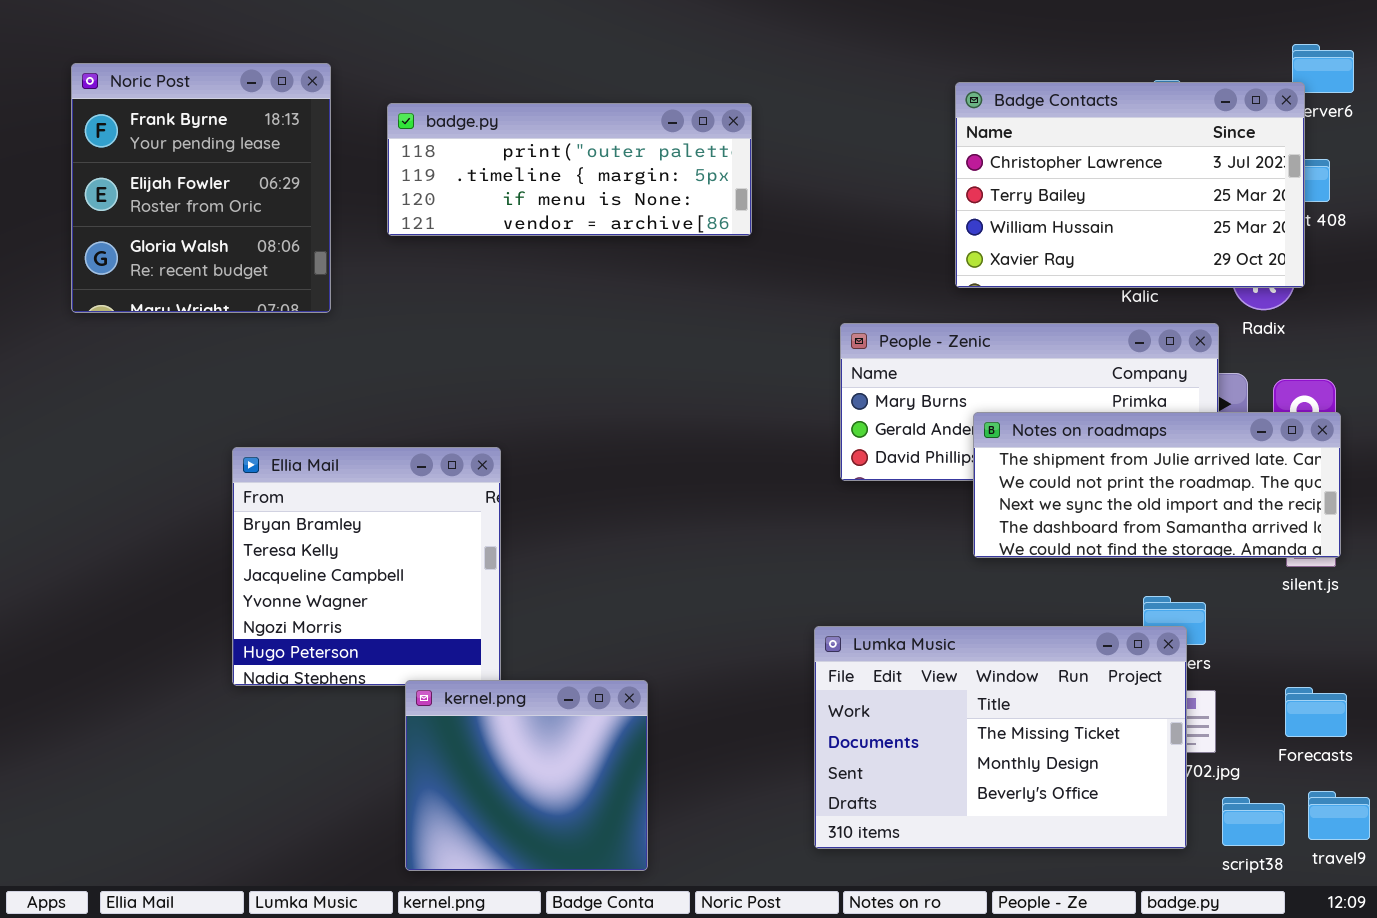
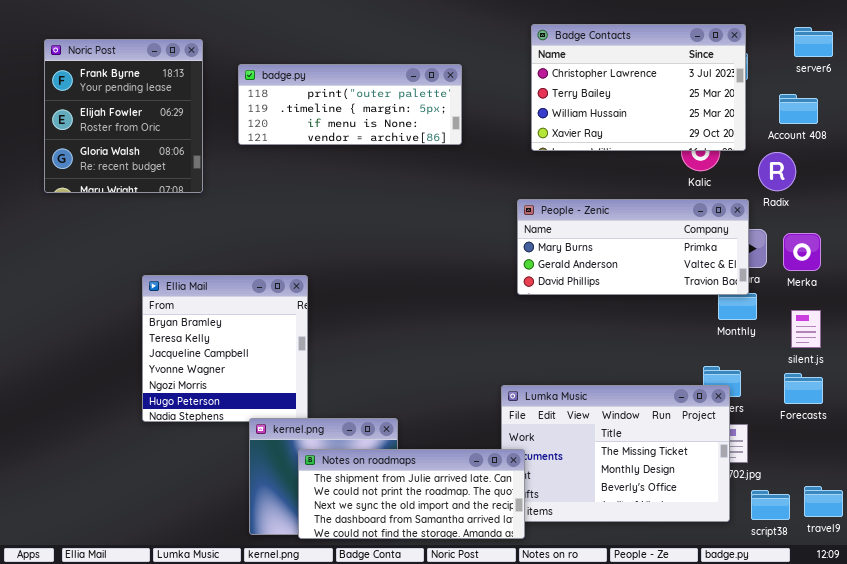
Badge Contacts: [955,82,1305,288] -> [531,24,746,151], moved
Notes on roadmaps: [973,412,1341,558] -> [298,449,525,539], moved
Forecasts: [1285,687,1347,737] -> [784,373,823,404], moved

